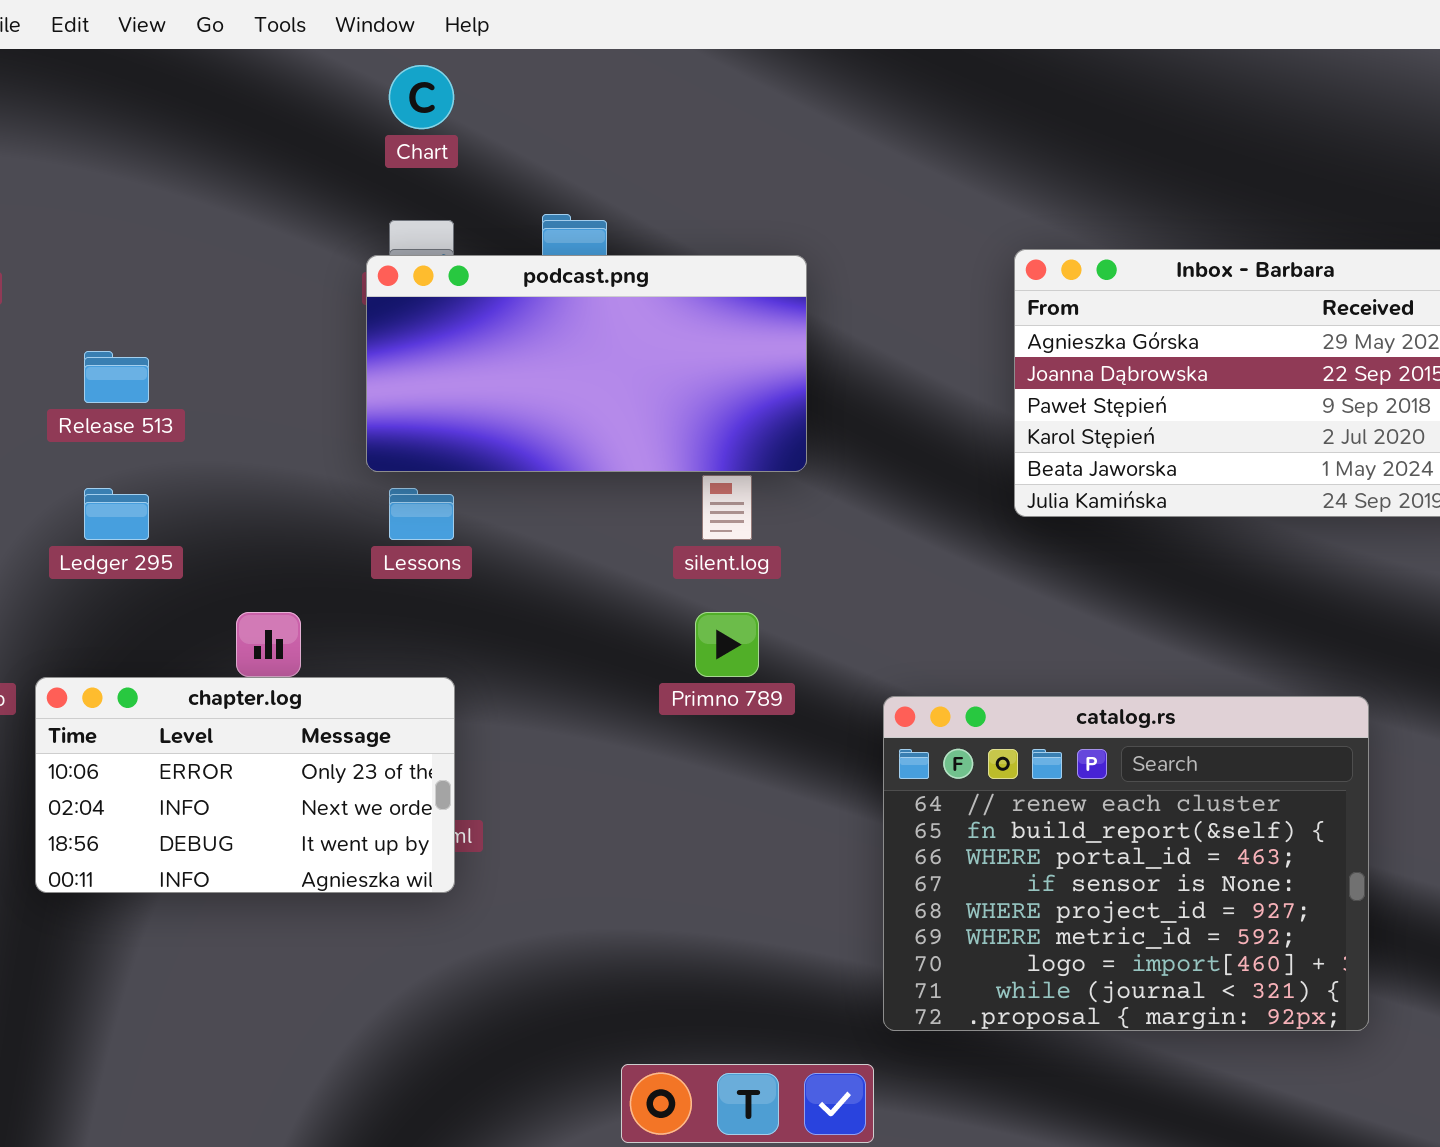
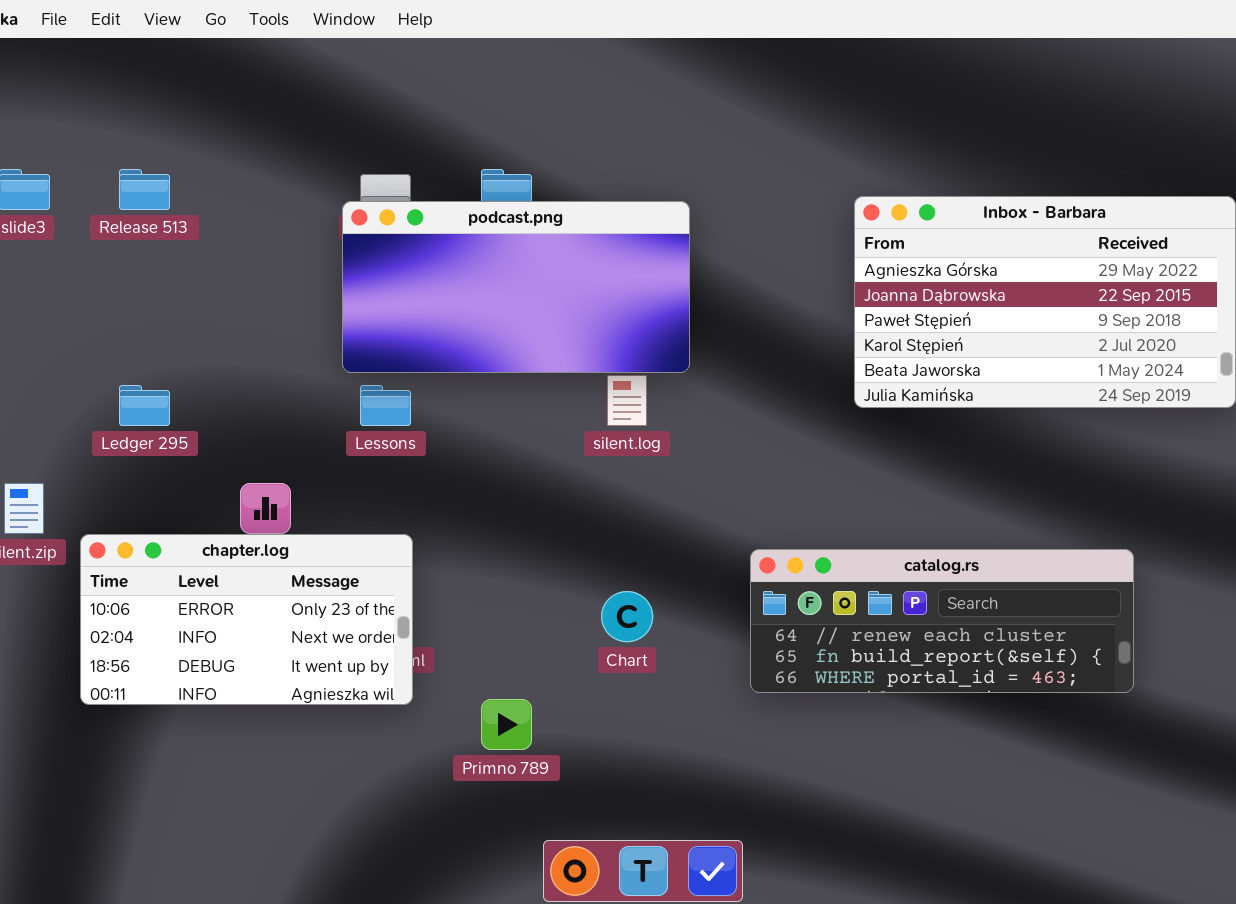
Chart: [389,65,454,129] -> [601,591,653,642], moved
Release 513: [84,351,149,403] -> [119,169,170,210], moved
Primno 789: [695,612,759,677] -> [481,699,532,750], moved
catalog.rs: [883,696,1369,1031] -> [750,549,1134,693], resized

